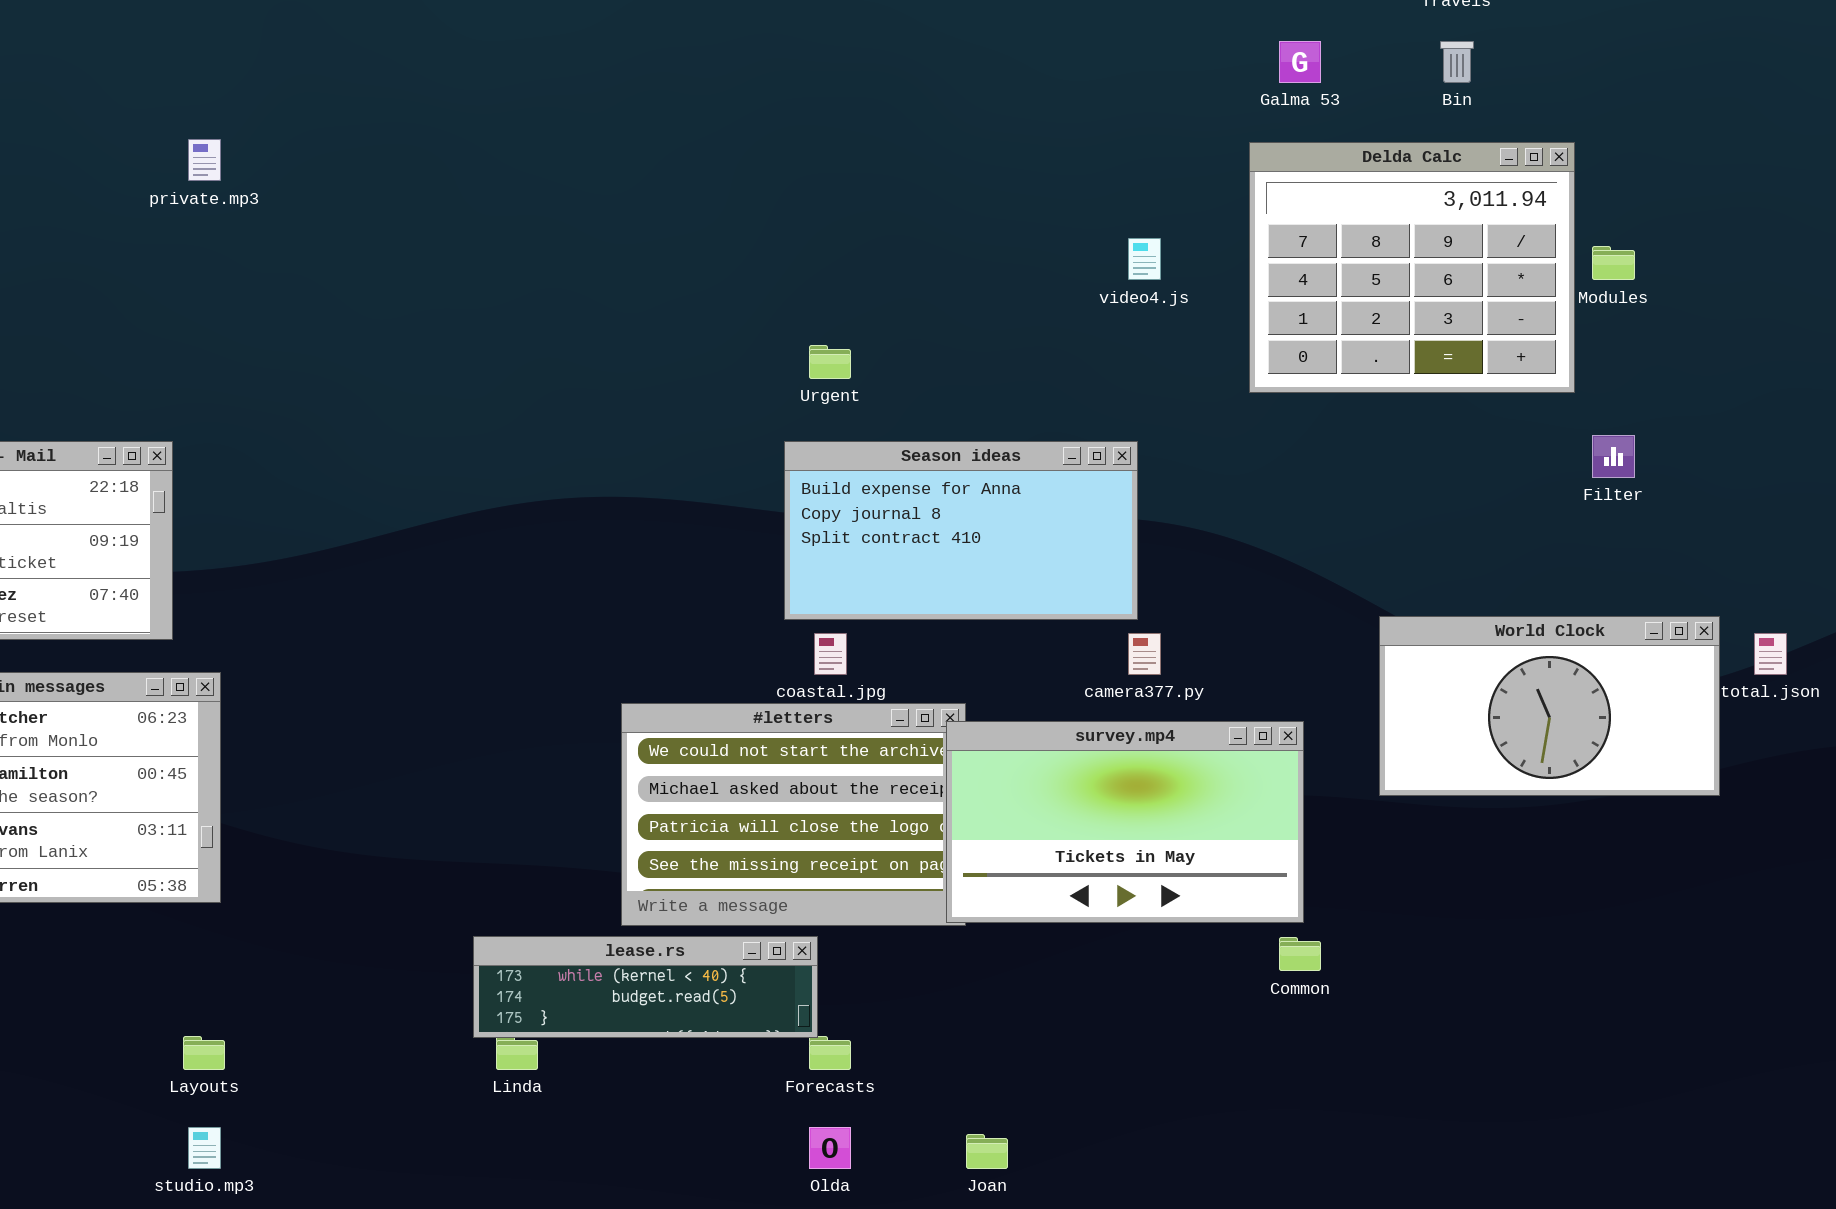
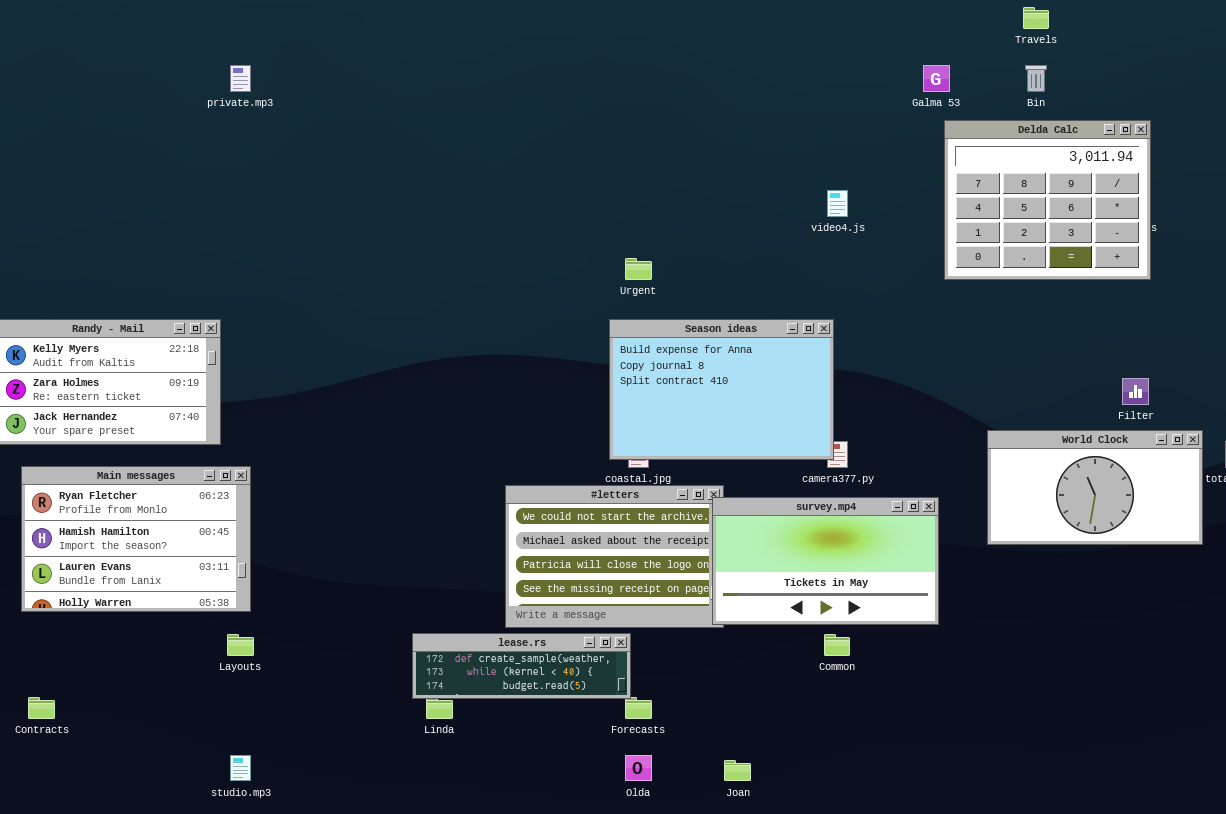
private.mp3: [188,139,221,181] -> [230,65,251,92], moved
Delda Calc: [1249,142,1575,393] -> [944,120,1151,280], moved
Filter: [1592,435,1635,478] -> [1122,378,1149,405], moved
Season ideas: [784,441,1138,620] -> [609,319,834,460], resized
lease.rs: [473,936,818,1038] -> [412,633,631,699], scrolled up 1 row
Common: [1279,937,1321,971] -> [824,634,850,656], moved
Layouts: [183,1036,225,1070] -> [227,634,254,656], moved

